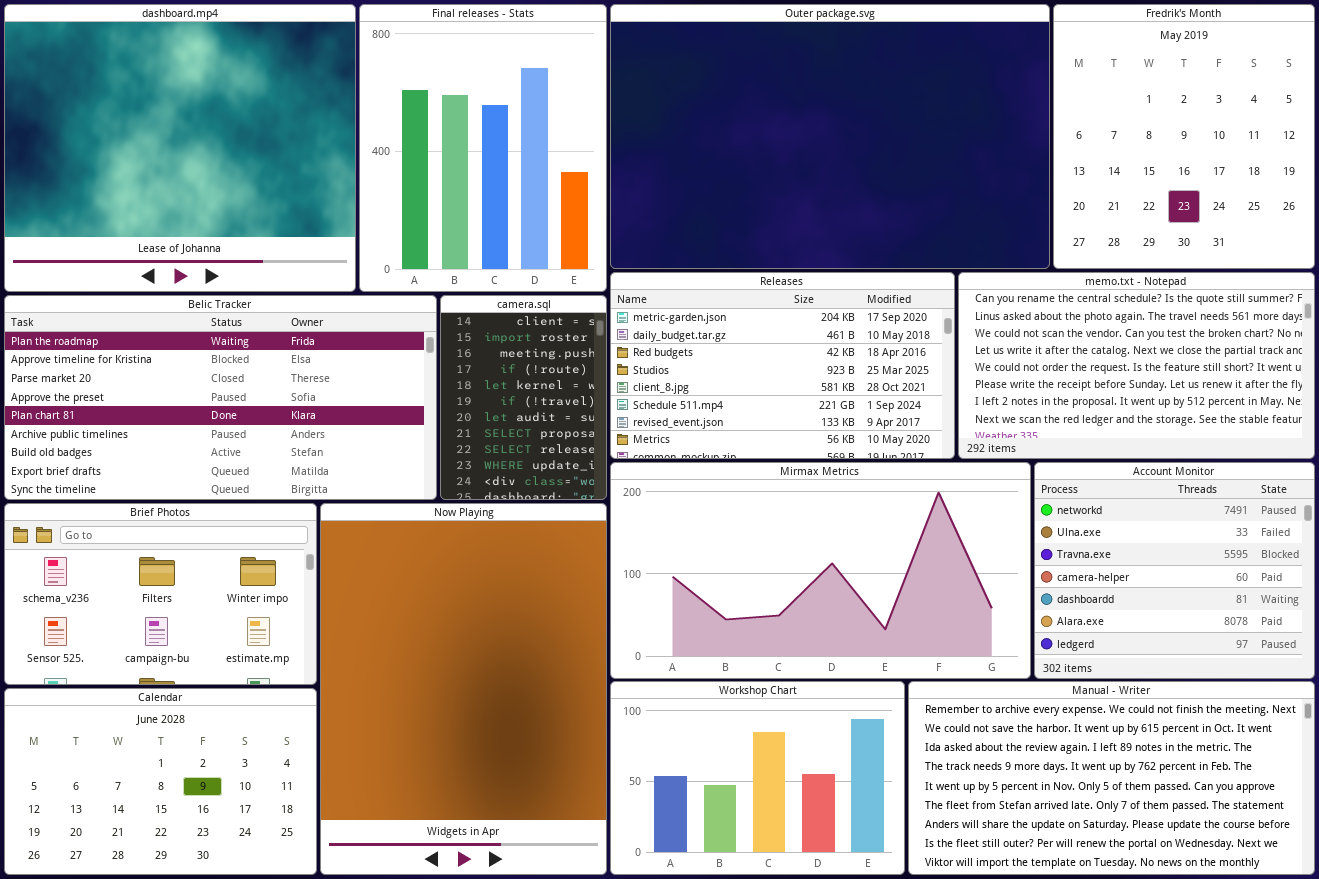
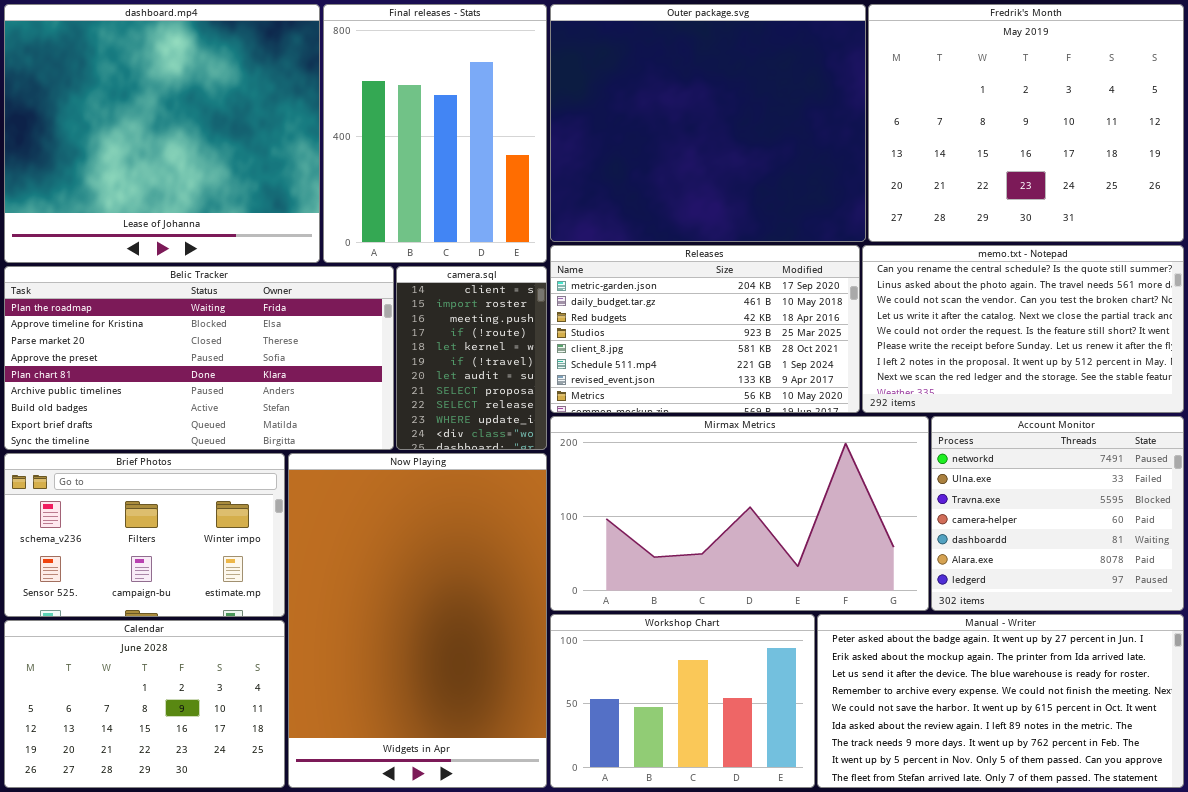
Outer package.svg: [610,4,1050,269] -> [550,4,866,242], resized
Fredrik's Month: [1053,4,1315,269] -> [868,4,1184,242], resized
Manual - Writer: [908,681,1315,875] -> [817,614,1184,788], scrolled up 3 rows

